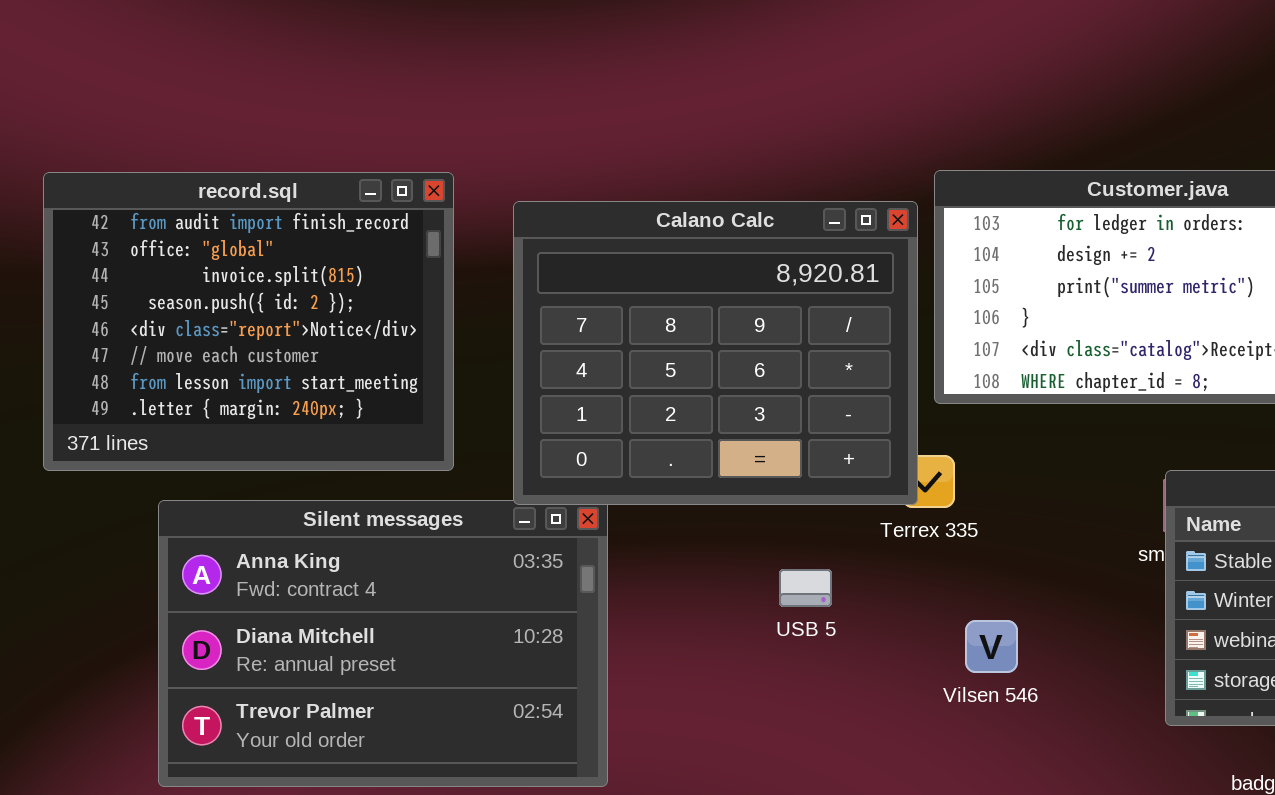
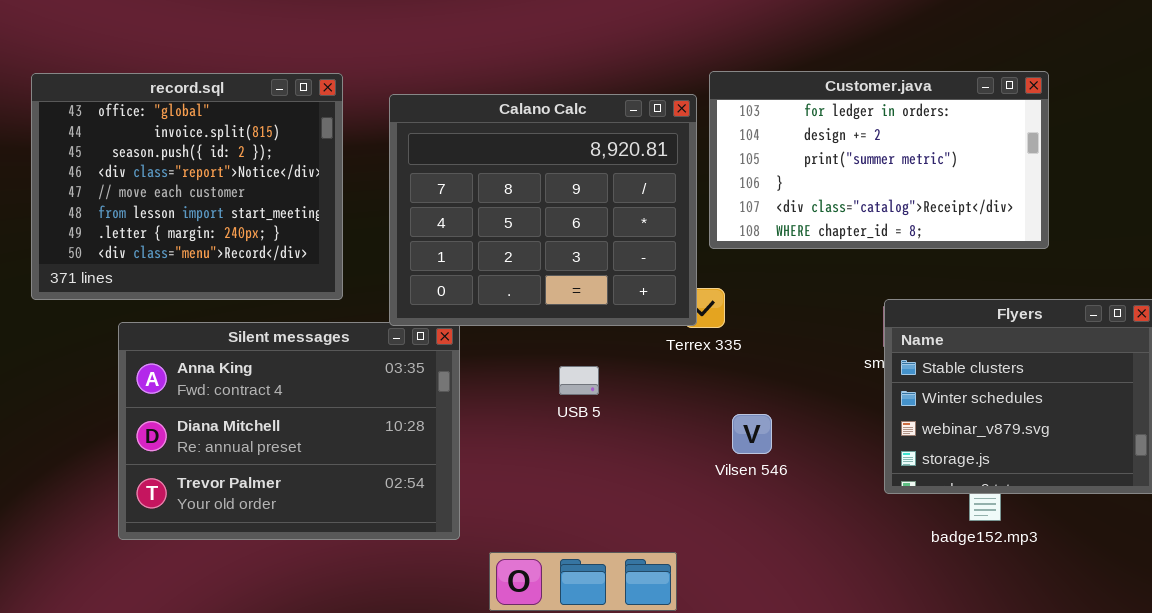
record.sql: [43,172,454,471] -> [31,73,343,300], scrolled down 1 row
USB 5: [779,569,832,607] -> [559,366,599,395], moved

